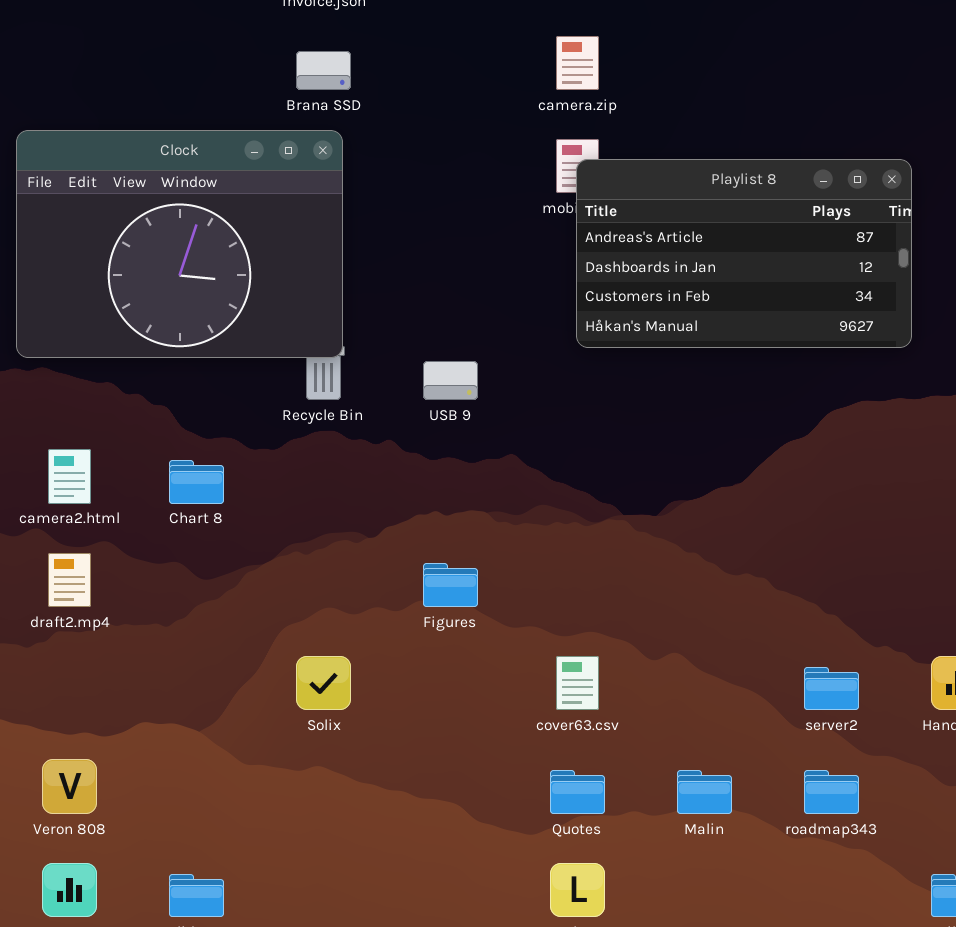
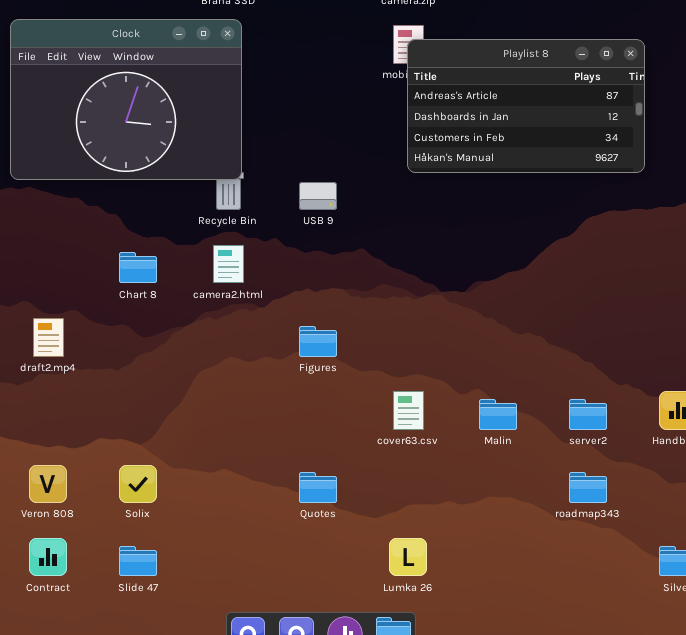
camera2.html: [48,449,91,504] -> [213,245,244,283], moved
Solix: [296,656,351,710] -> [119,465,157,503], moved
Quotes: [550,770,605,814] -> [299,472,337,503], moved
Malin: [677,770,732,814] -> [479,399,517,430], moved

